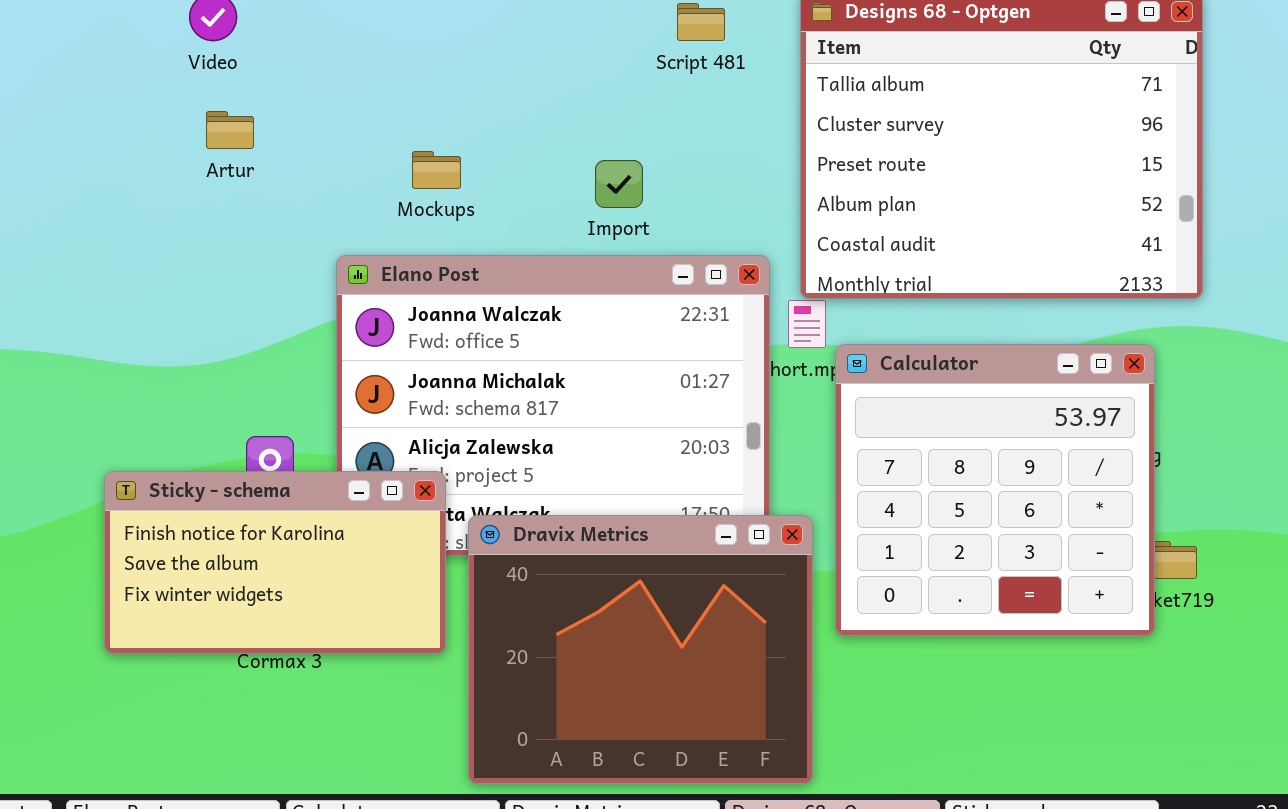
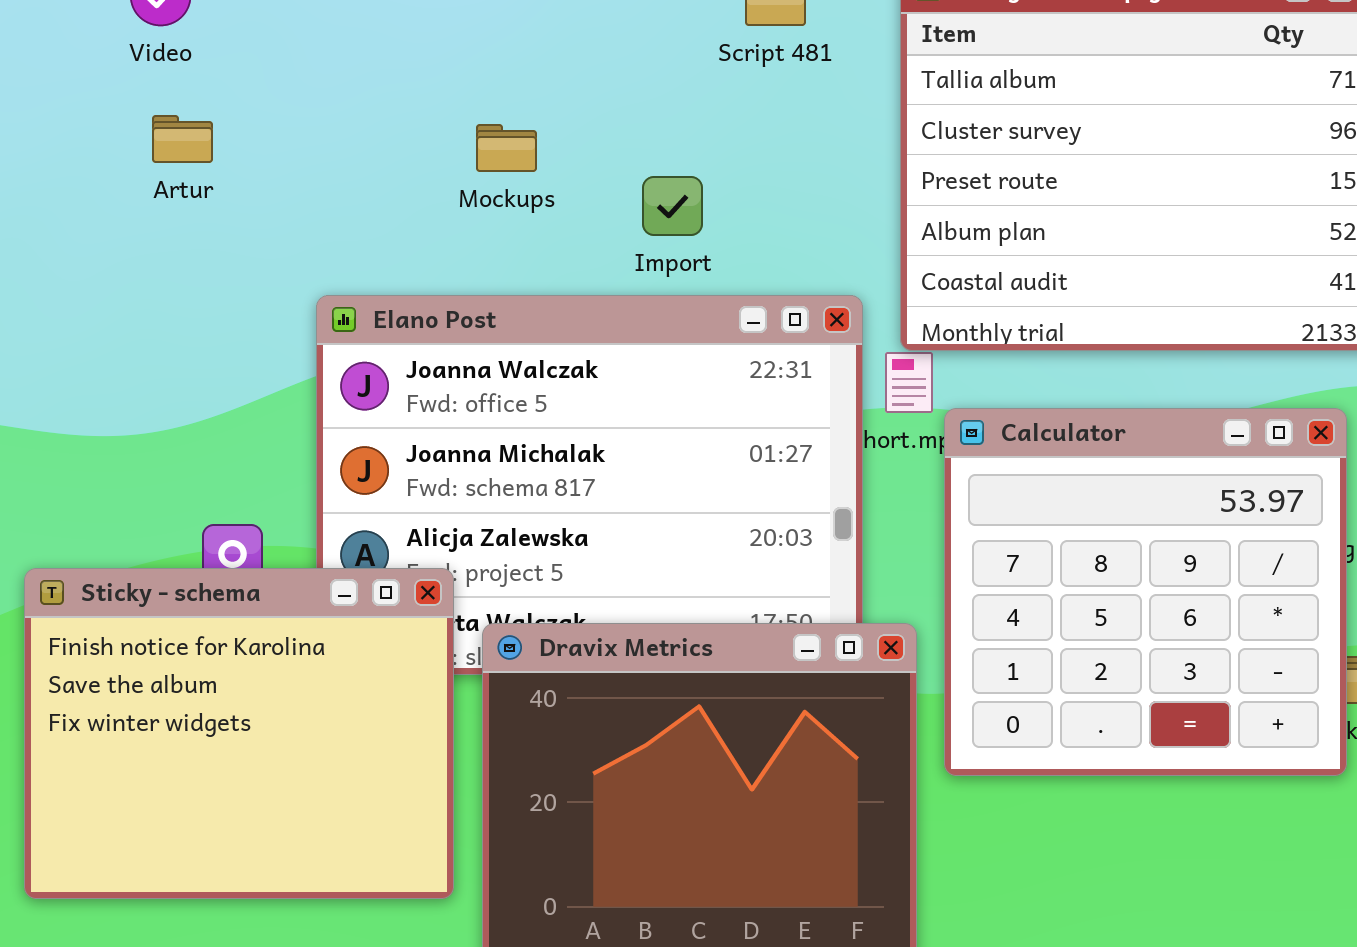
Mockups: [412,151,461,189] -> [476,124,537,172], moved
Sticky - schema: [104,471,446,654] -> [24,568,454,899], resized

